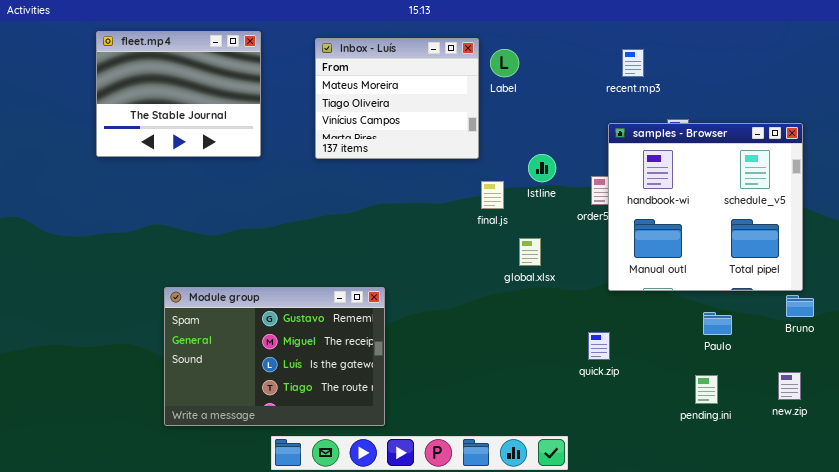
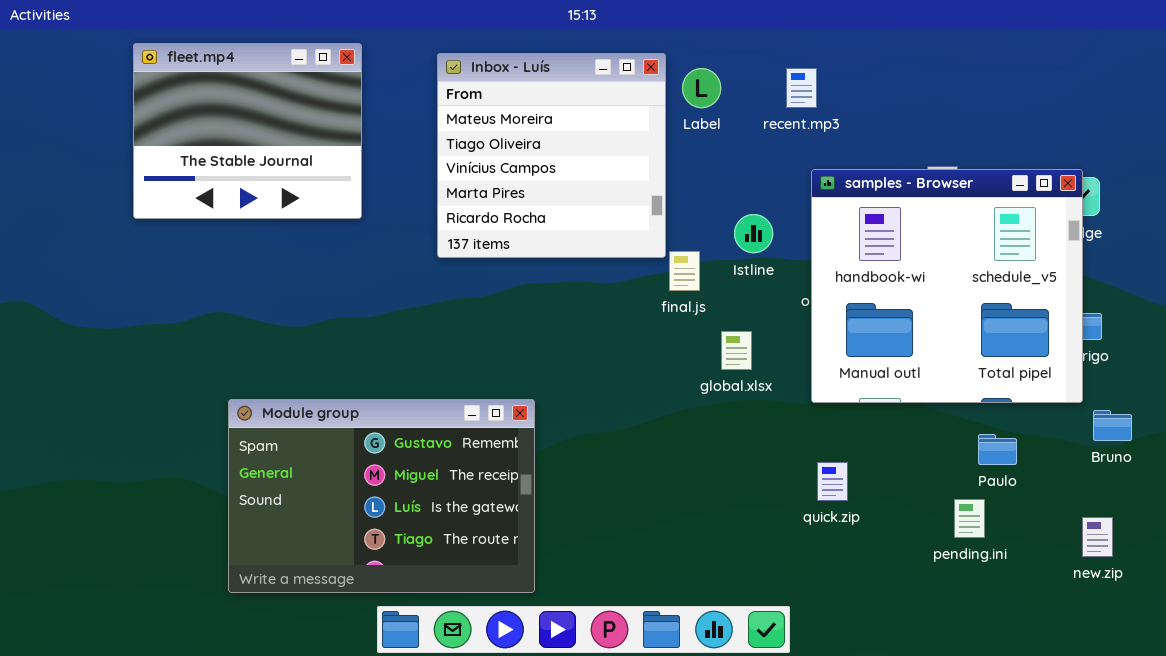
Inbox - Luís: [315,38,479,159] -> [437,53,666,258], resized
recent.mp3: [622,49,644,77] -> [786,68,817,108], moved
samples - Browser: [608,123,803,291] -> [811,169,1083,403], moved
pending.ini: [695,375,718,404] -> [954,499,985,538], moved

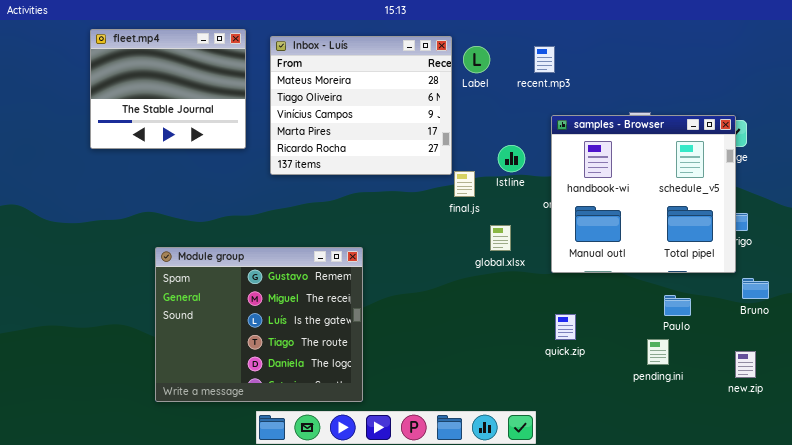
Inbox - Luís: [437,53,666,258] -> [270,36,452,175], resized
Module group: [228,399,535,593] -> [155,247,363,402], resized

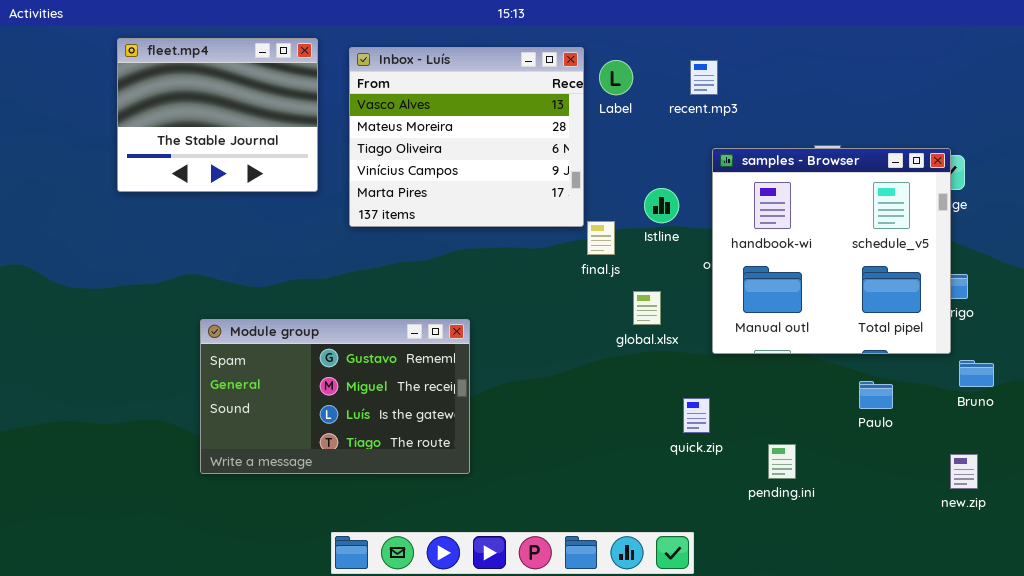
Inbox - Luís: [270,36,452,175] -> [349,47,584,227], scrolled up 1 row
Module group: [155,247,363,402] -> [200,319,470,474], resized
quick.zip: [555,314,576,340] -> [683,398,710,433], moved
pending.ini: [647,339,669,365] -> [768,444,796,479], moved

